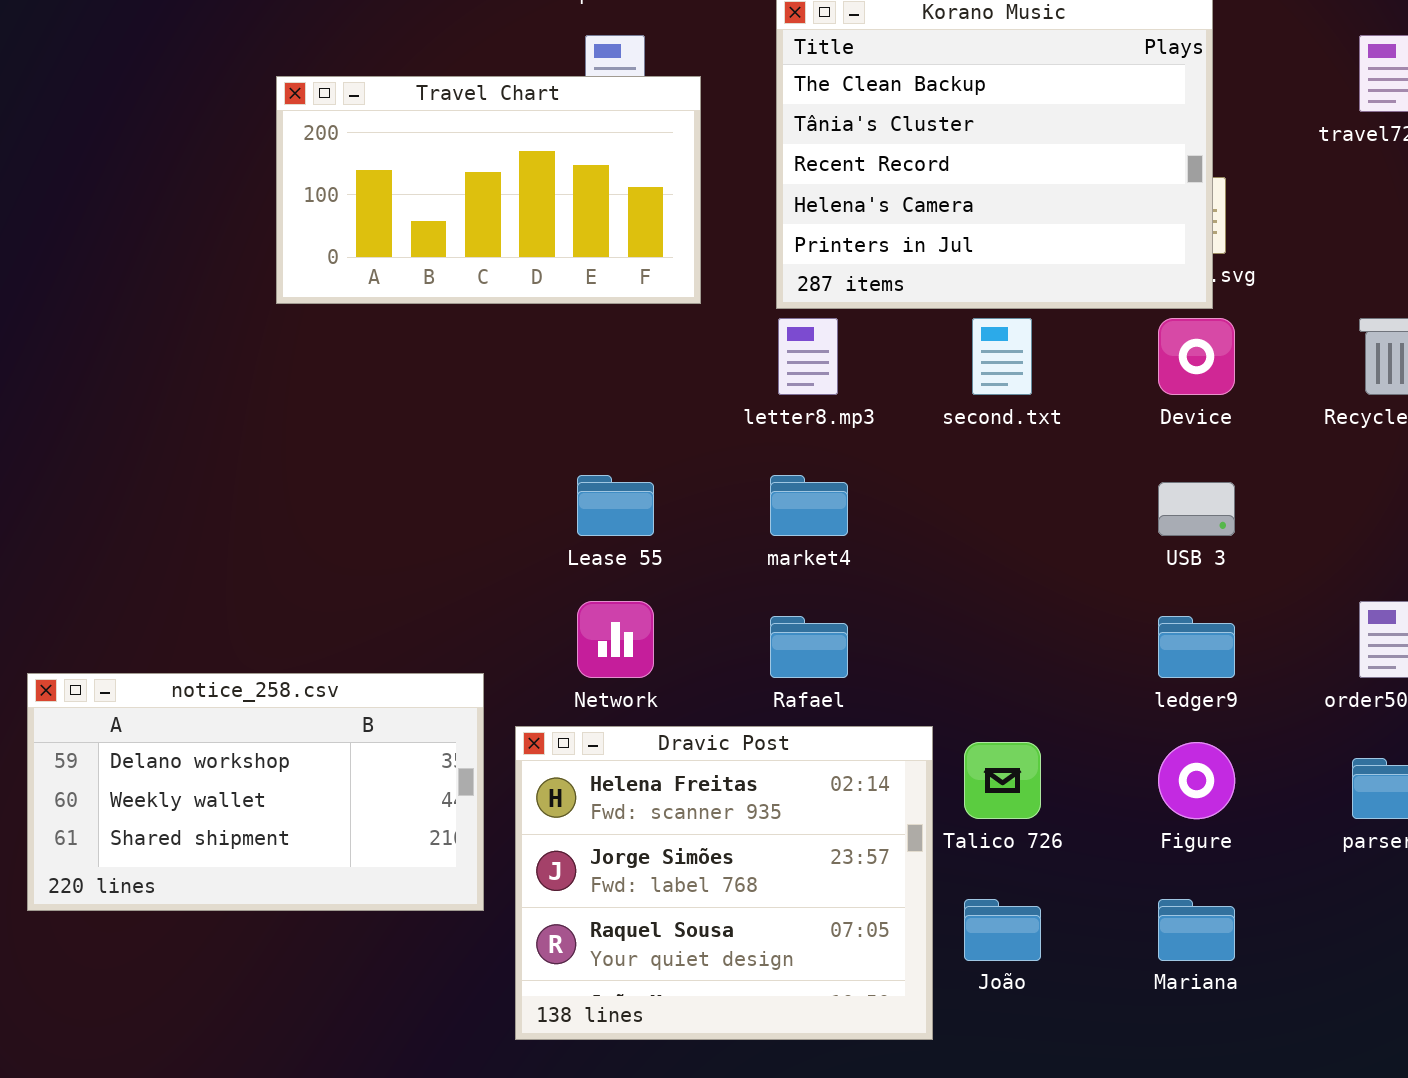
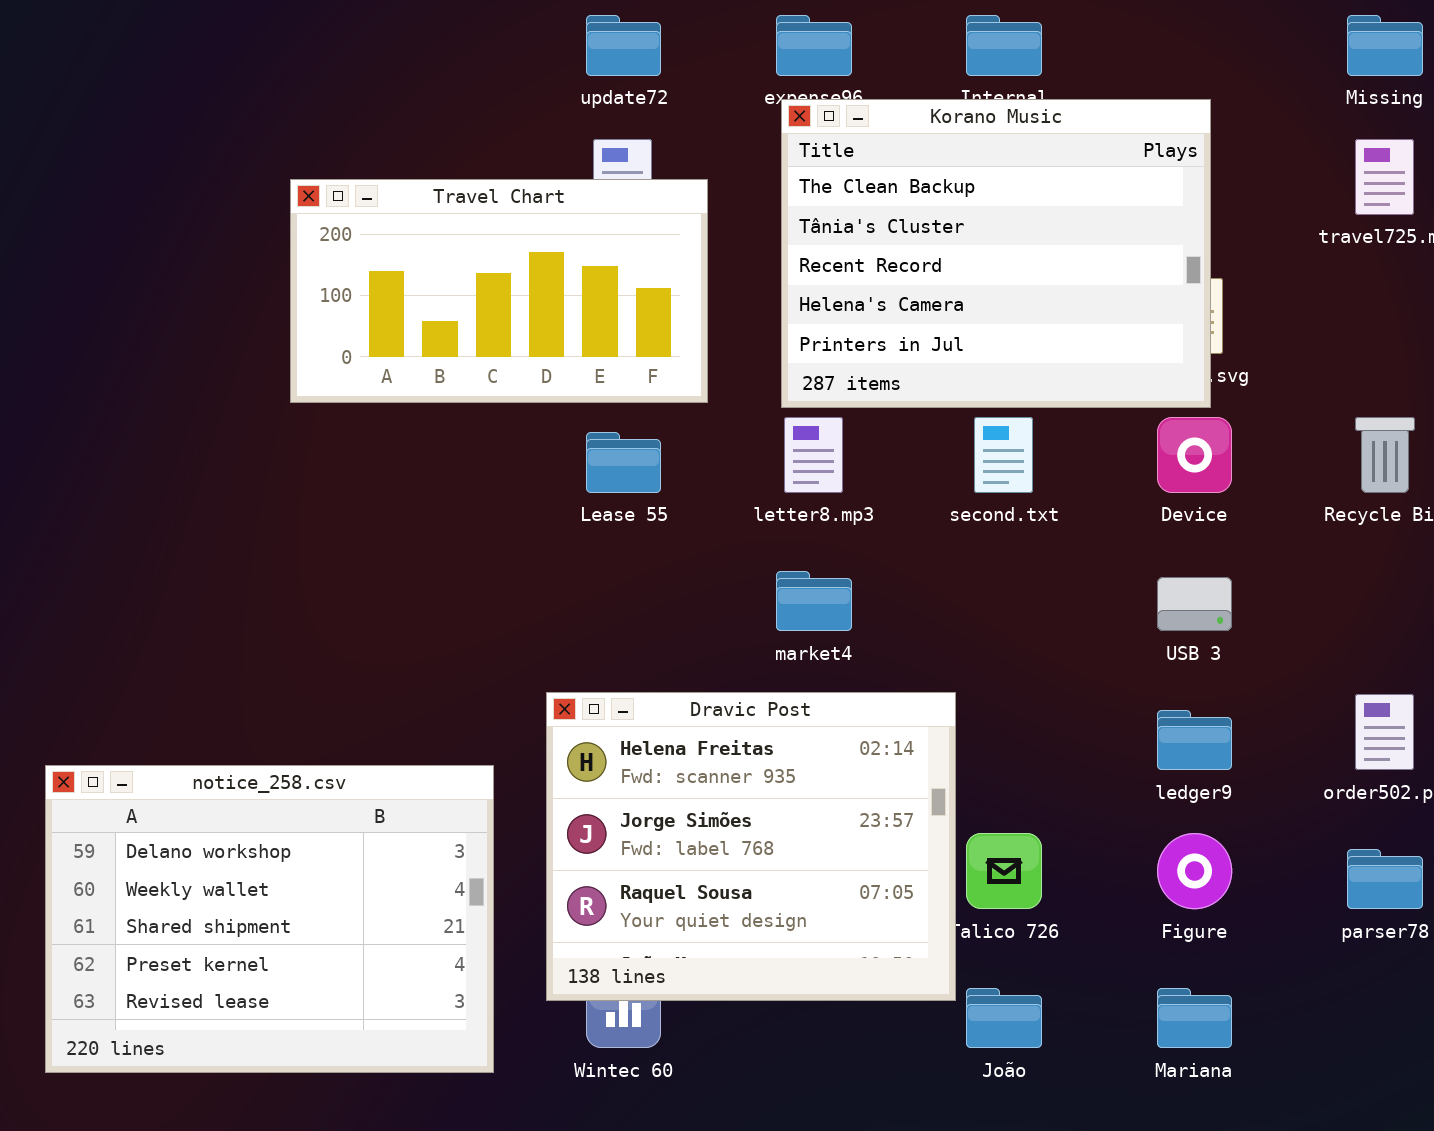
Lease 55: [577,475,654,536] -> [586,432,661,493], moved
notice_258.csv: [27,673,484,911] -> [45,765,494,1073], resized
Dravic Post: [515,726,933,1040] -> [546,692,956,1001], moved

